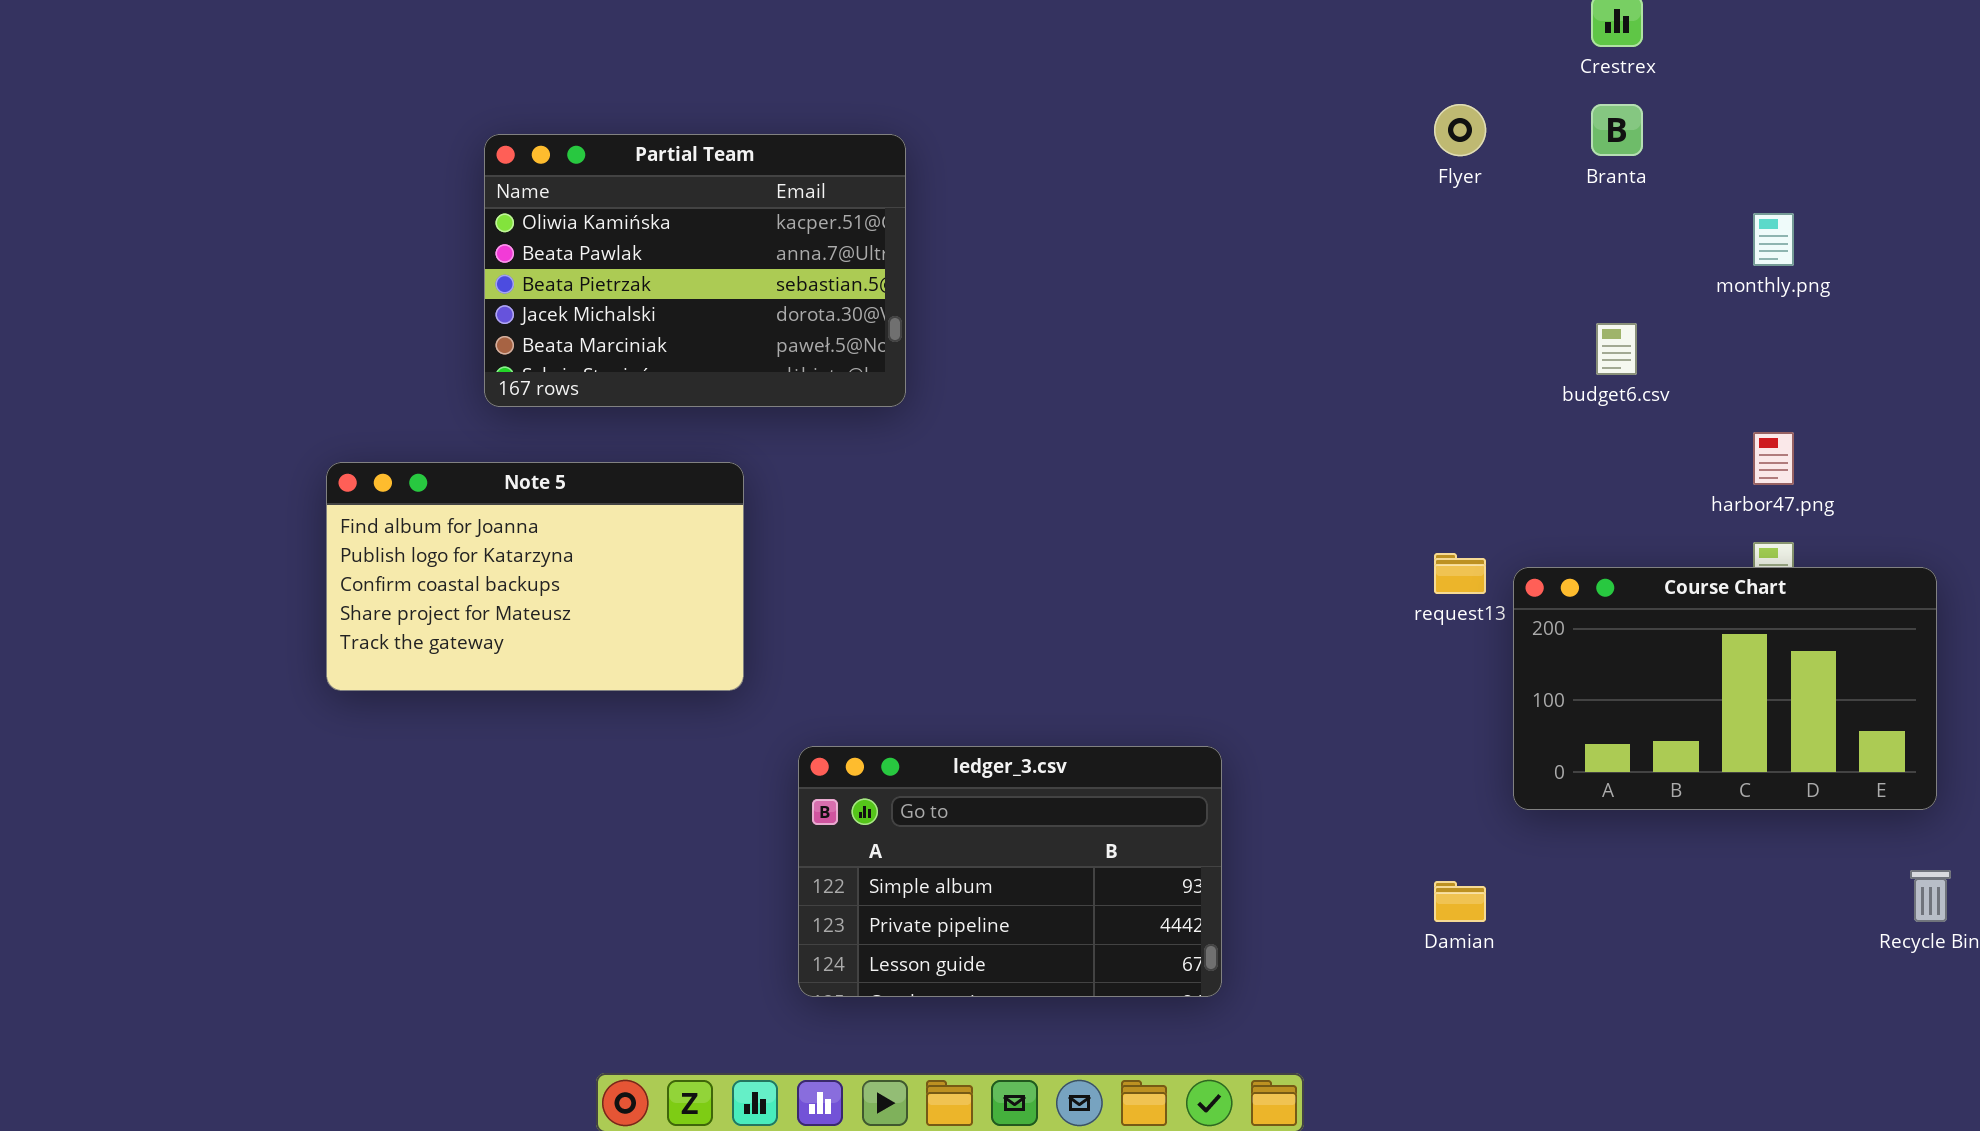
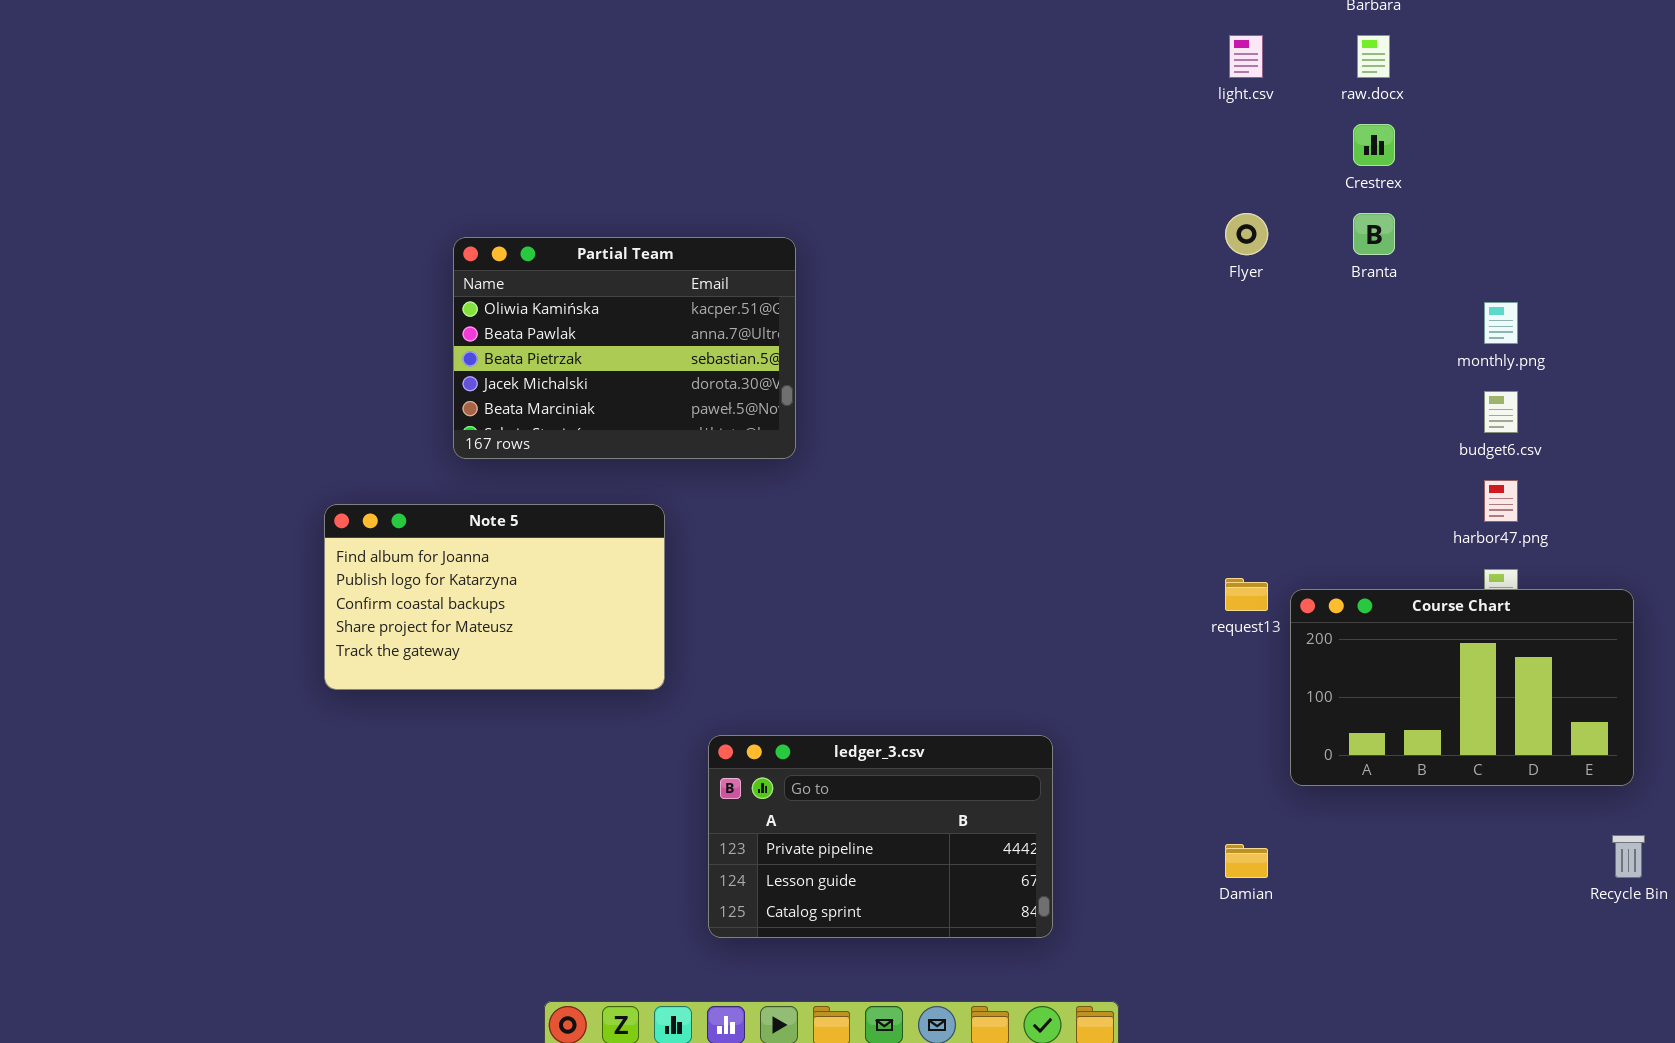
budget6.csv: [1596,323,1637,375] -> [1484,391,1518,433], moved
ledger_3.csv: [798,746,1222,997] -> [708,735,1053,938], scrolled down 1 row

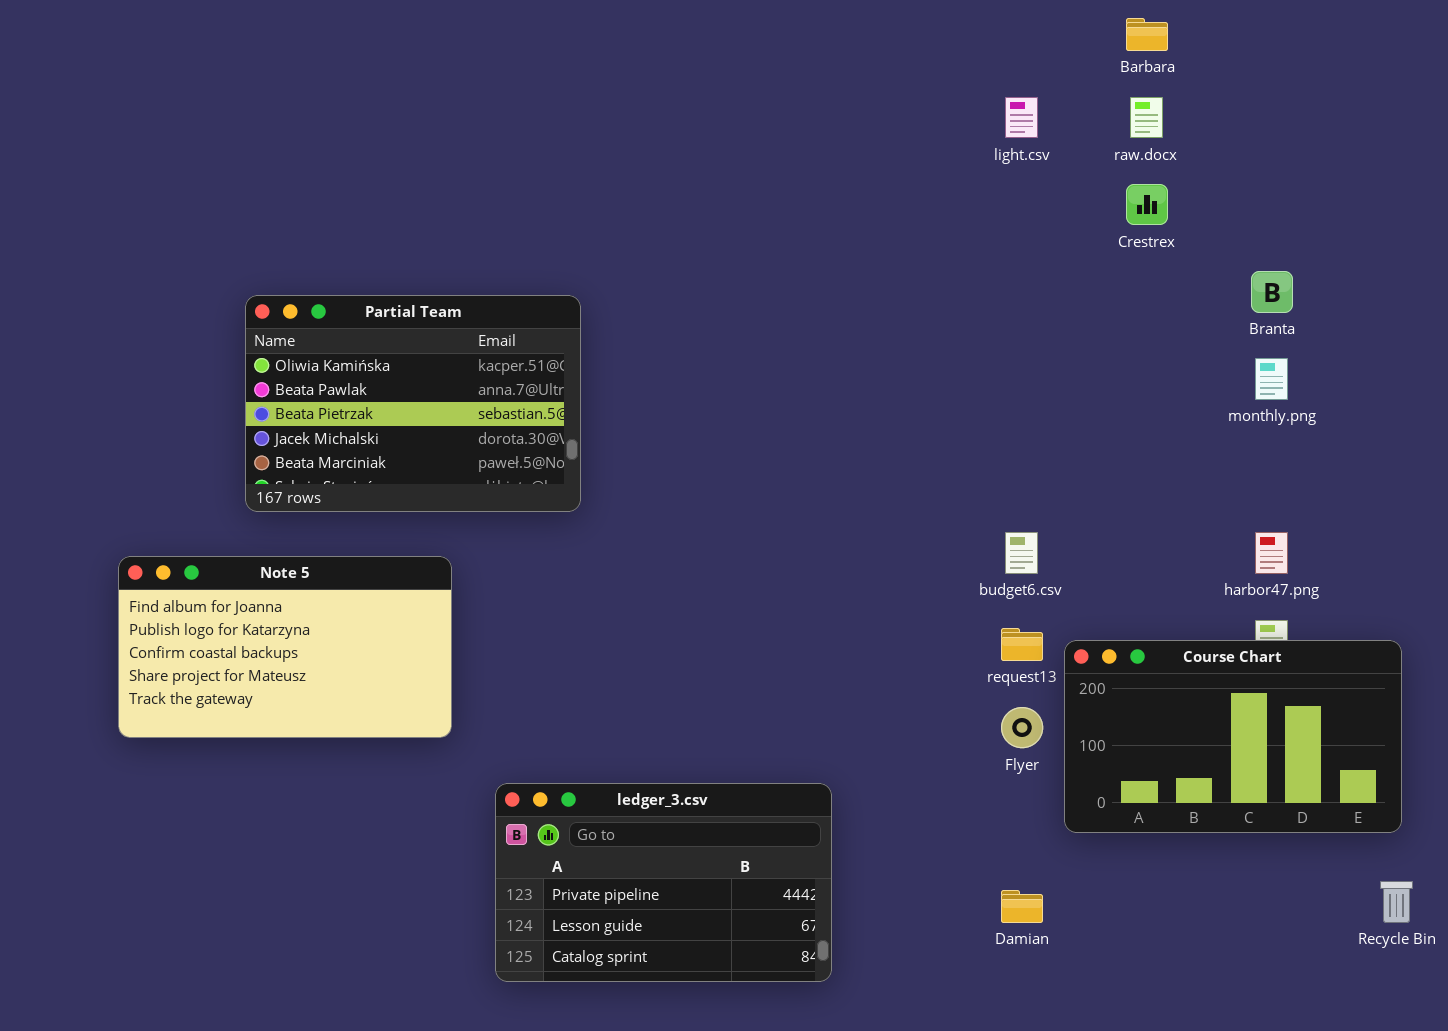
Flyer: [1225,213,1268,255] -> [1001,707,1043,748], moved
Branta: [1353,213,1395,255] -> [1251,271,1293,313], moved
budget6.csv: [1484,391,1518,433] -> [1005,532,1038,574], moved

